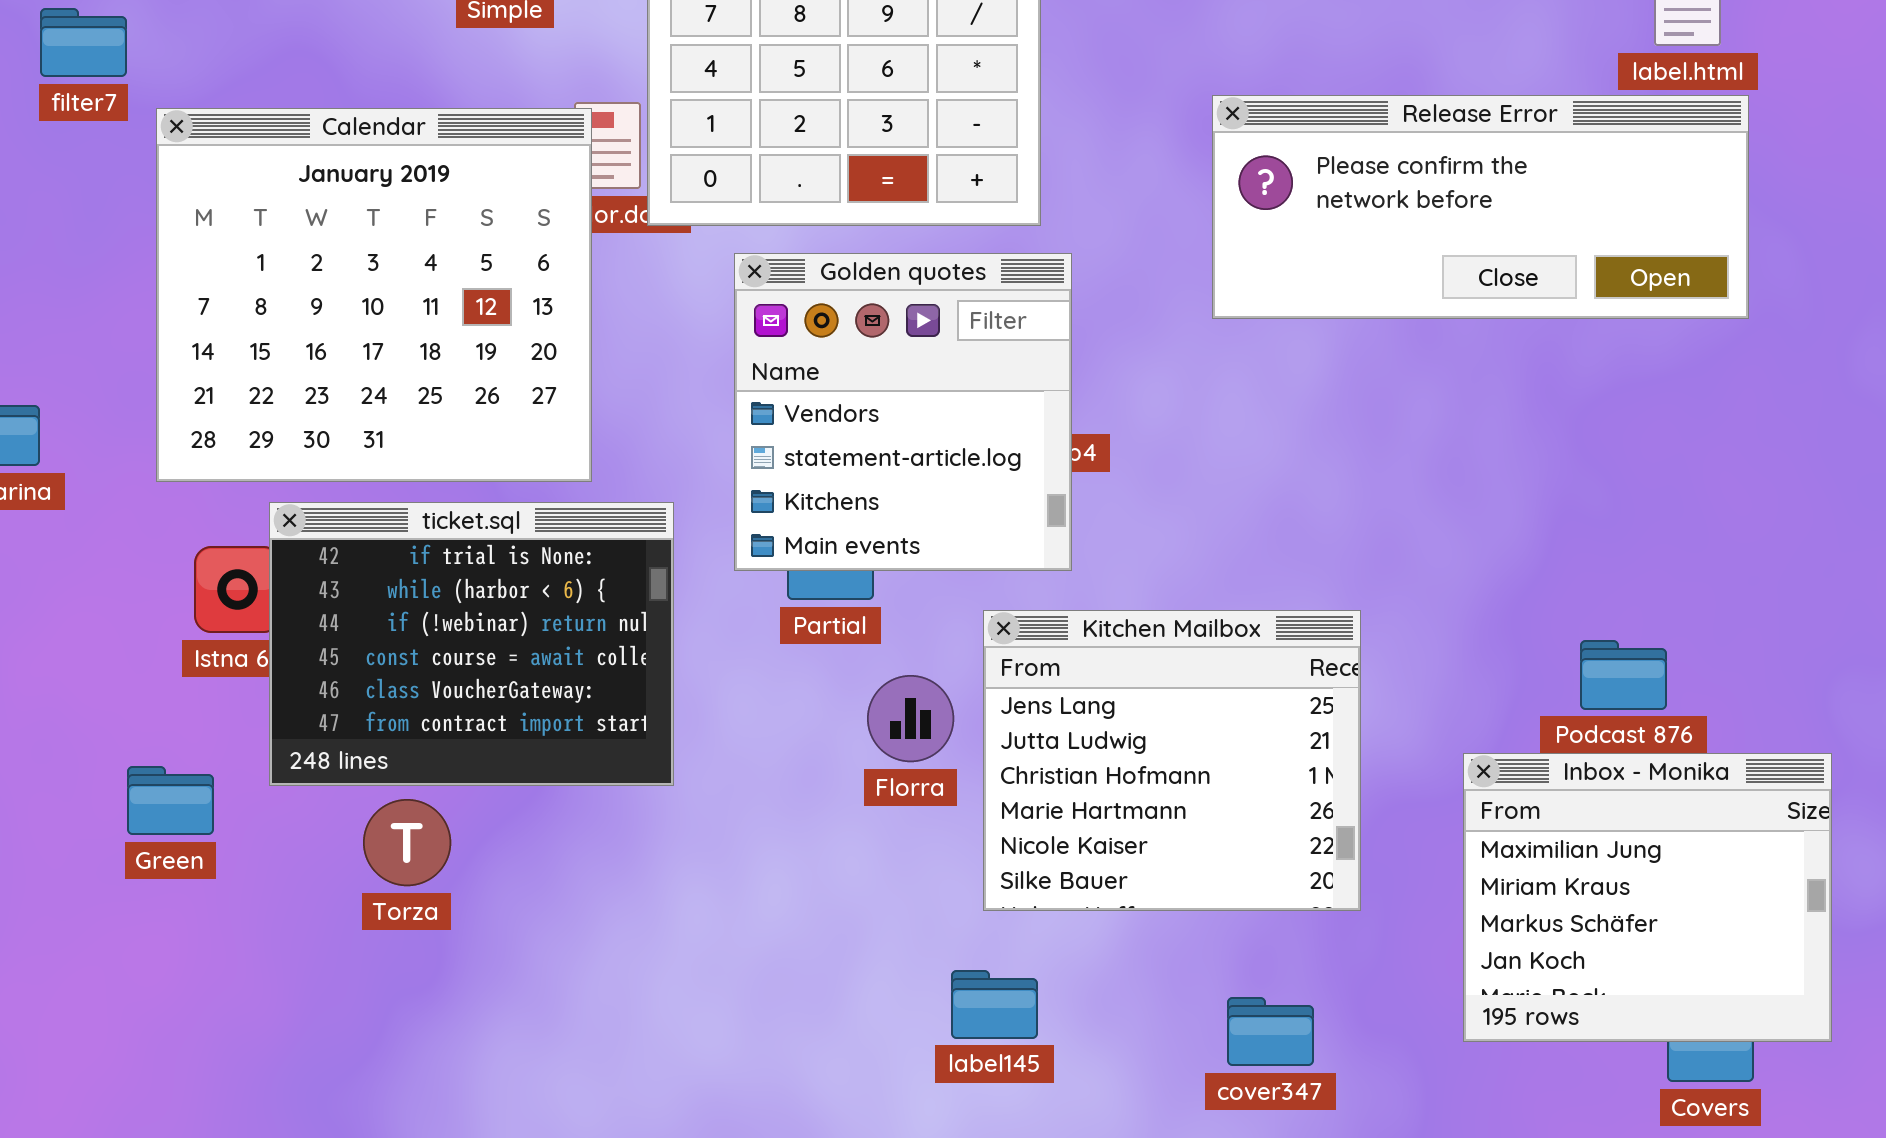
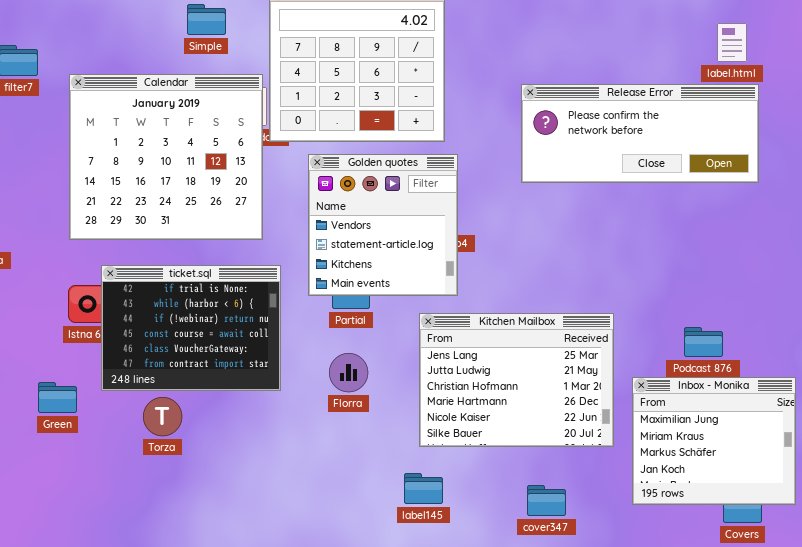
Calendar: [156,108,592,482] -> [69,74,263,240], moved
Kitchen Mailbox: [983,610,1361,911] -> [419,313,614,447], resized
Florra: [867,675,954,762] -> [329,353,368,392], moved

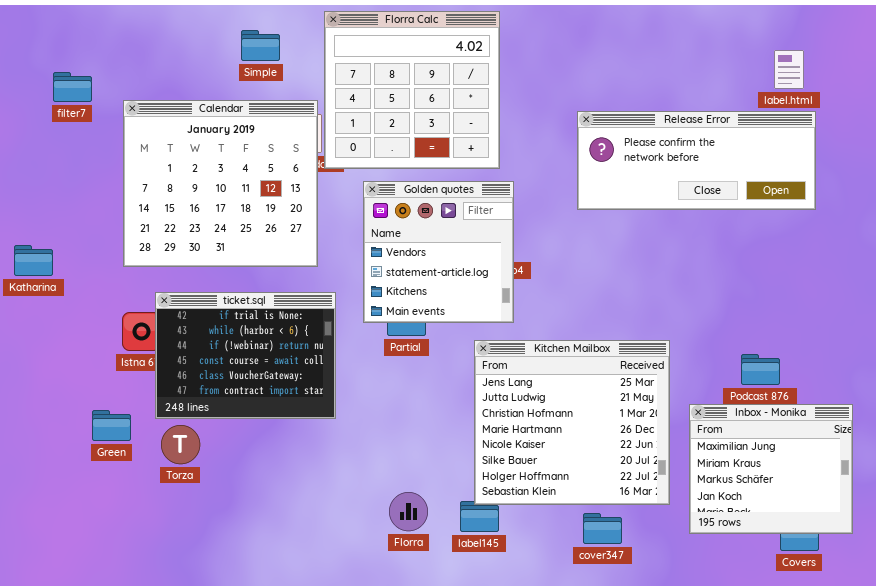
Kitchen Mailbox: [419,313,614,447] -> [474,340,670,505], resized
Florra: [329,353,368,392] -> [389,492,428,531], moved
Torza: [143,397,182,436] -> [161,425,200,464], moved

